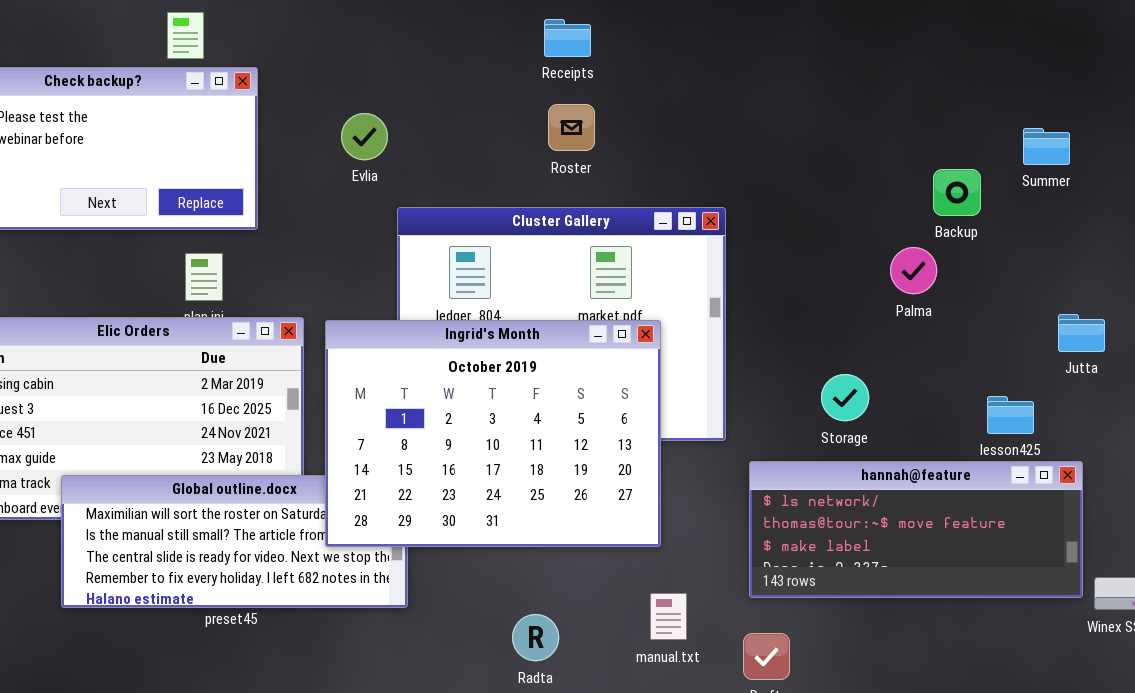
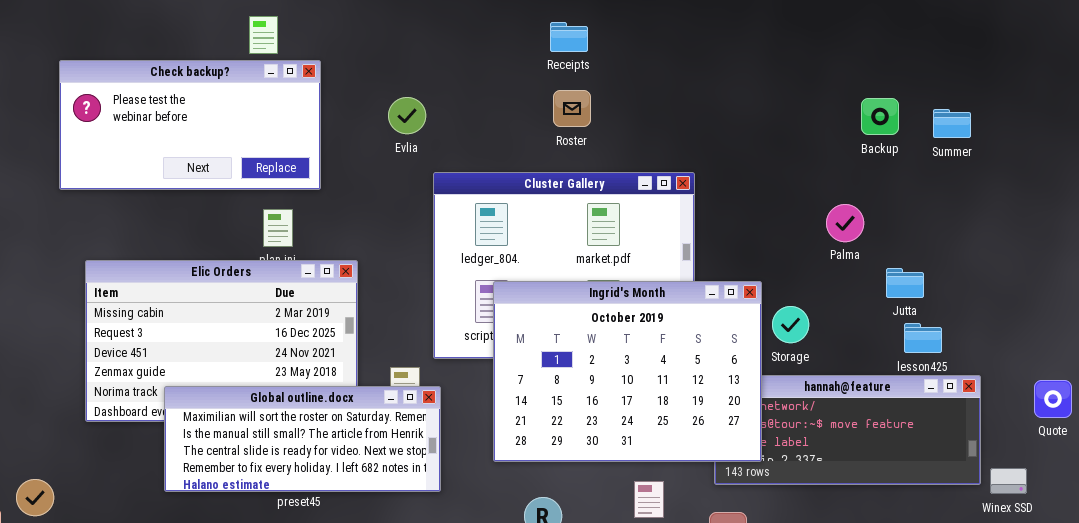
Backup: [933,169,981,216] -> [861,98,899,135], moved
Jutta: [1058,314,1105,352] -> [886,268,924,298], moved
Ingrid's Month: [325,320,661,547] -> [493,281,762,462], moved

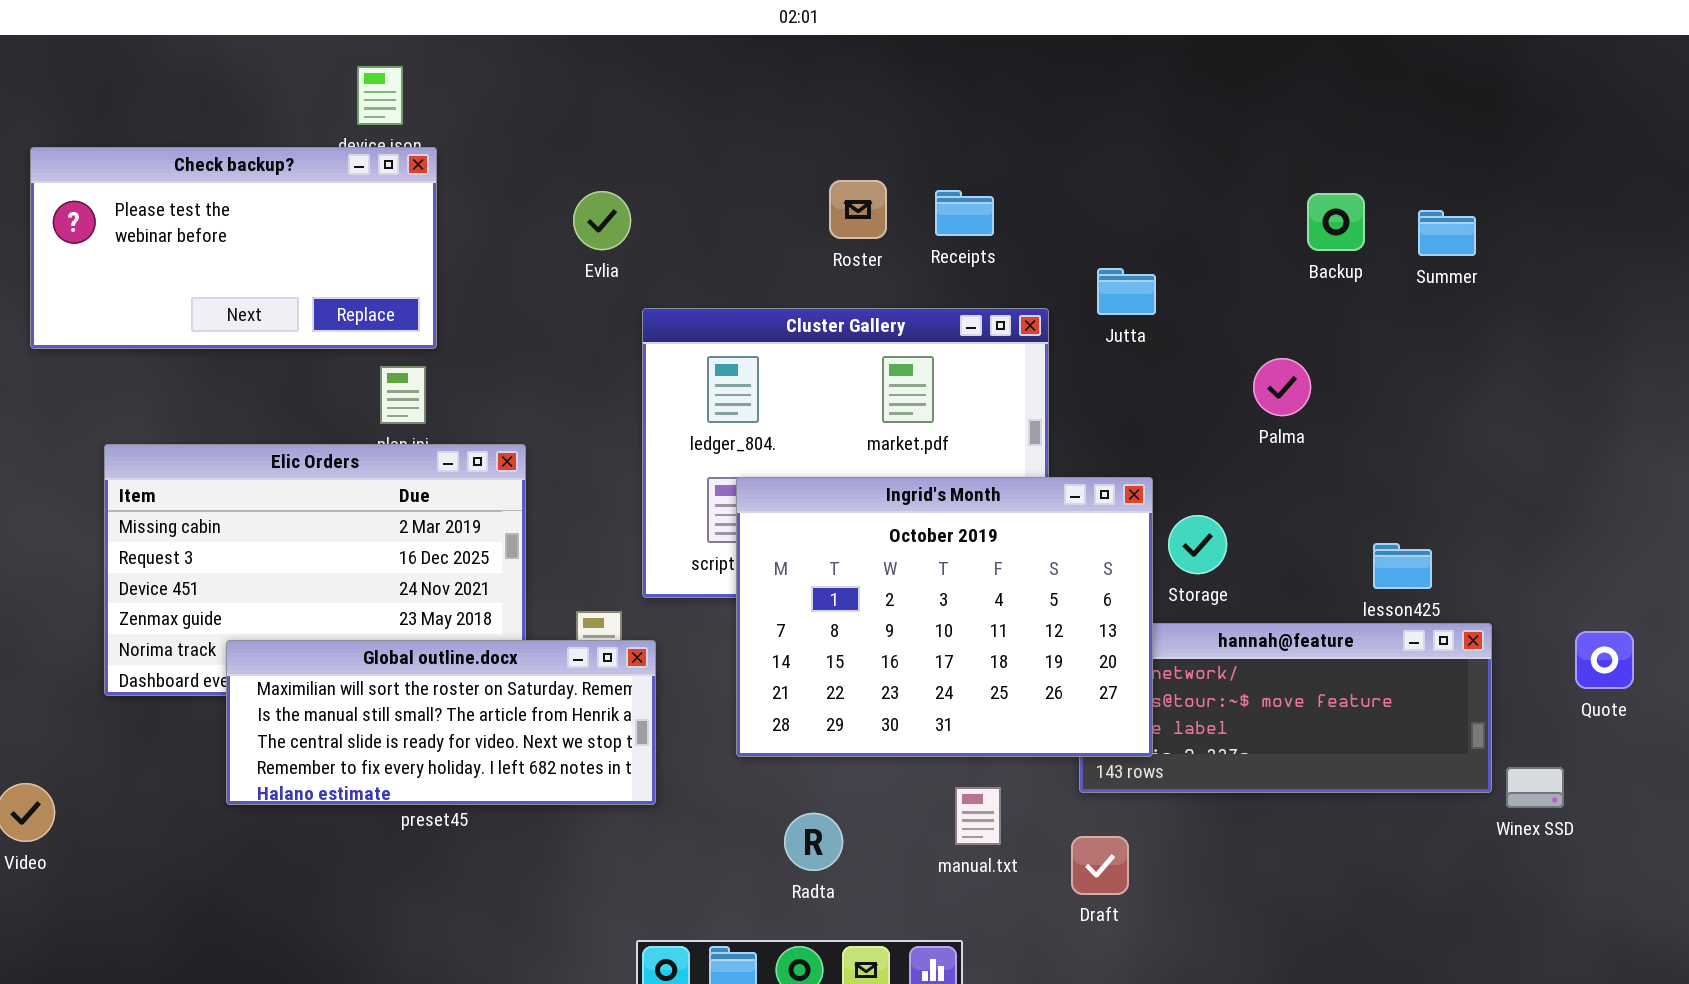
Receipts: [550,22,588,52] -> [935,190,994,236], moved
Check backup?: [59,60,321,190] -> [30,147,437,349], moved
Jutta: [886,268,924,298] -> [1097,268,1156,315], moved

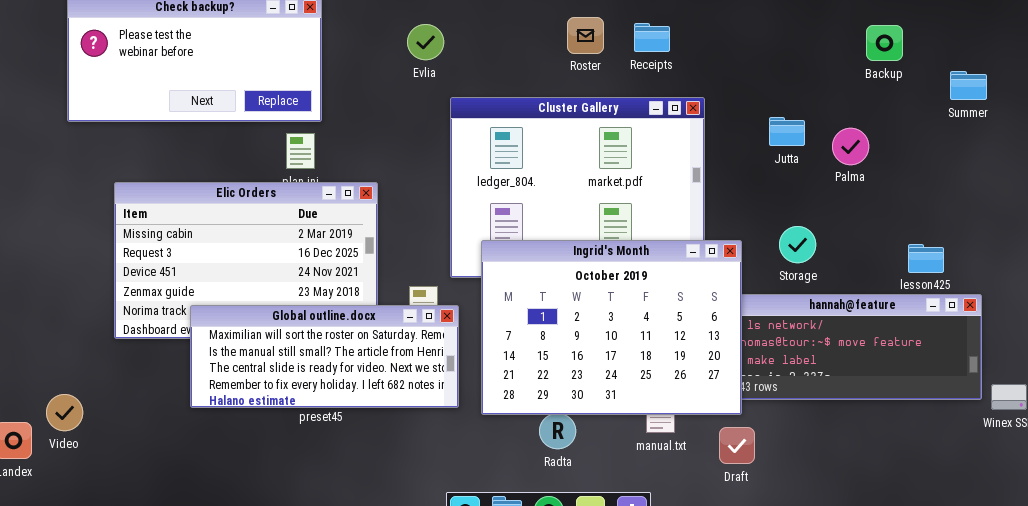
Summer: [1418,210,1476,256] -> [950,71,987,100], moved
Jutta: [1097,268,1156,315] -> [769,117,805,146], moved
Ingrid's Month: [736,477,1153,757] -> [481,240,742,415], moved

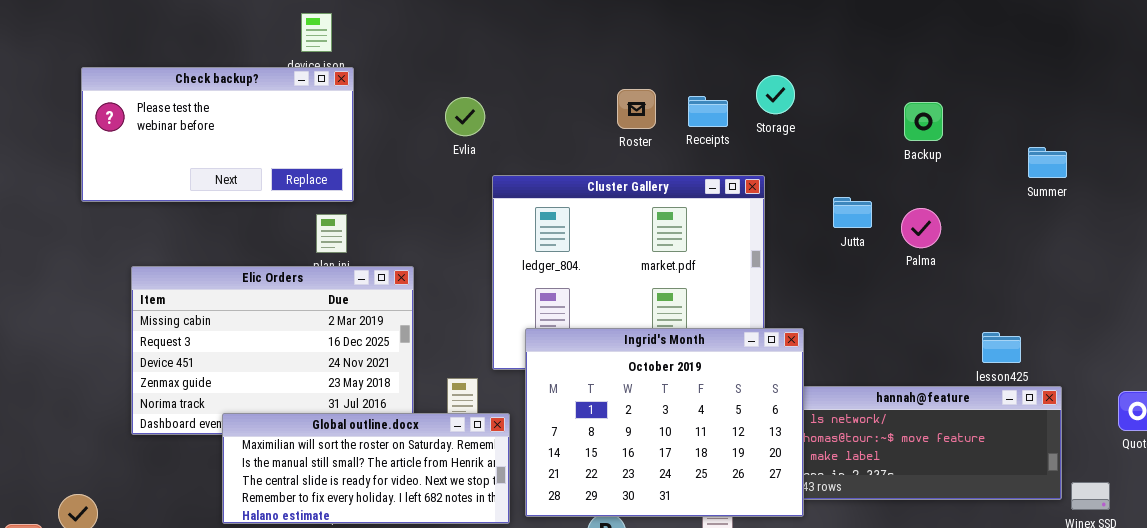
Backup: [866,25,903,61] -> [904,102,943,141], moved
Storage: [779,226,816,263] -> [756,75,795,114], moved
Global outline.docx: [190,305,459,408] -> [222,413,510,524], moved

